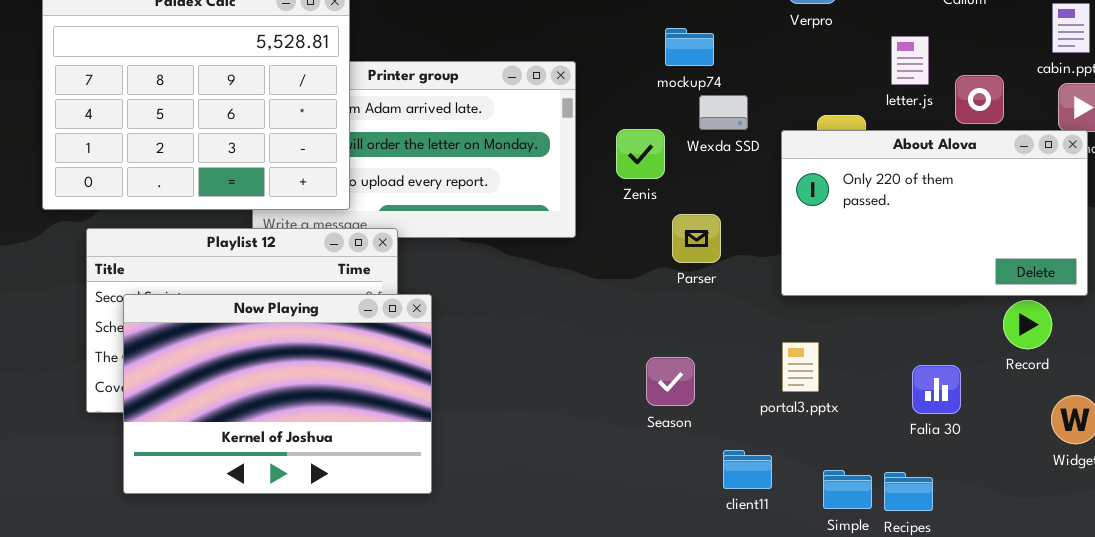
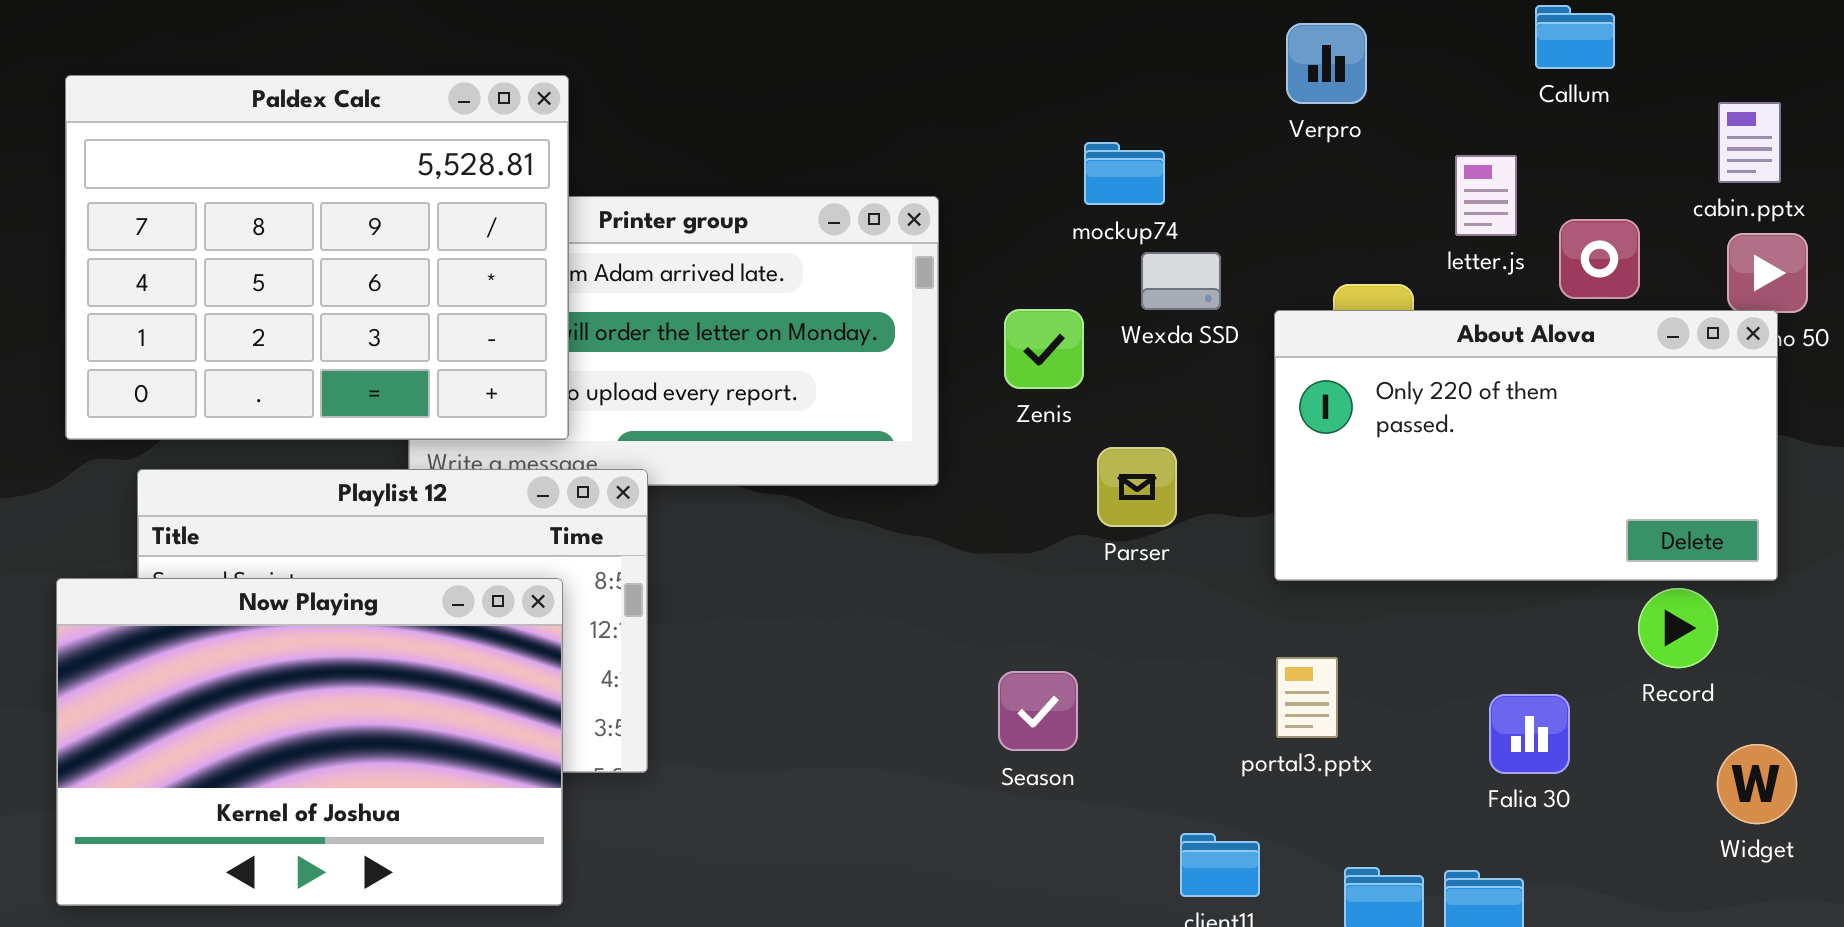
Now Playing: [123,294,432,494] -> [56,578,563,906], moved
Season: [646,357,695,406] -> [998,671,1078,751], moved

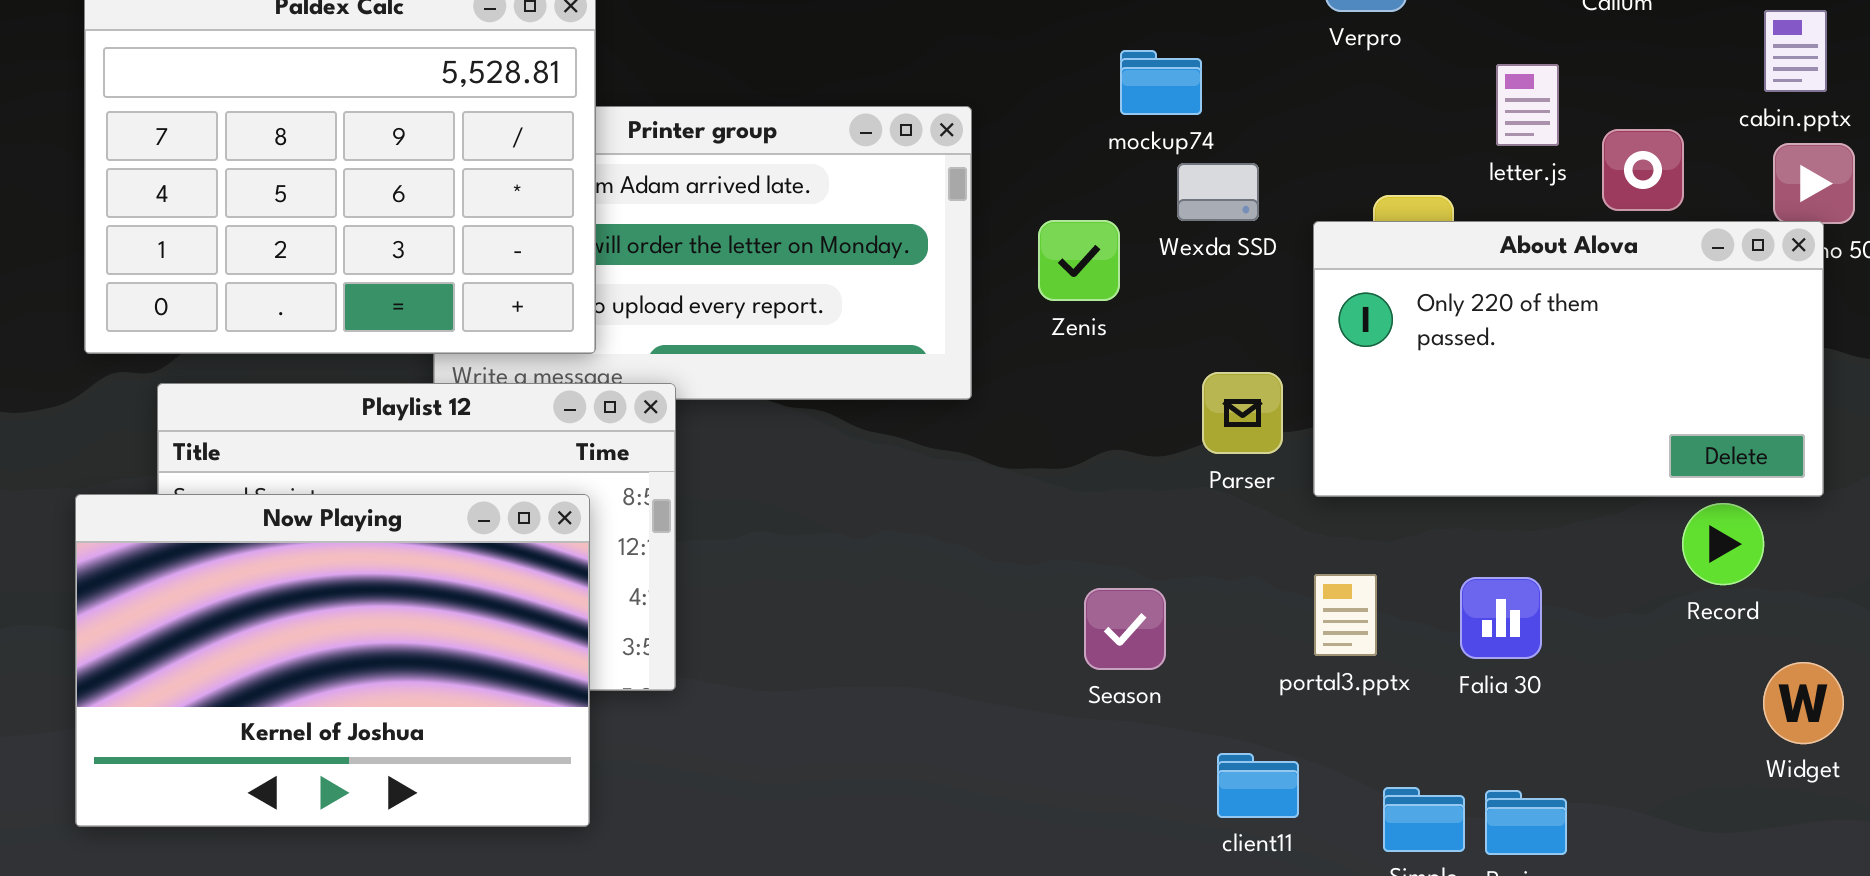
Parser: [1097,447,1177,527] -> [1202,372,1283,454], moved
Season: [998,671,1078,751] -> [1084,588,1166,670], moved
Falia 30: [1489,694,1570,774] -> [1460,577,1542,659], moved

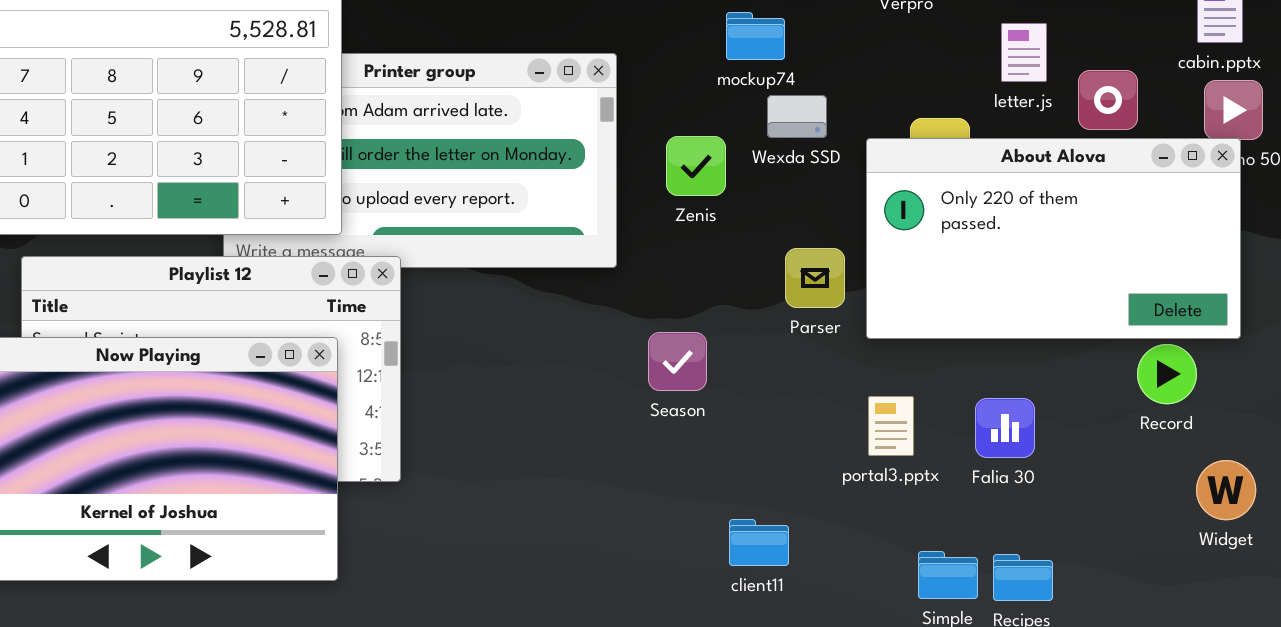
Season: [1084,588,1166,670] -> [648,332,707,391], moved
client11: [1217,753,1299,818] -> [729,519,789,566], moved

